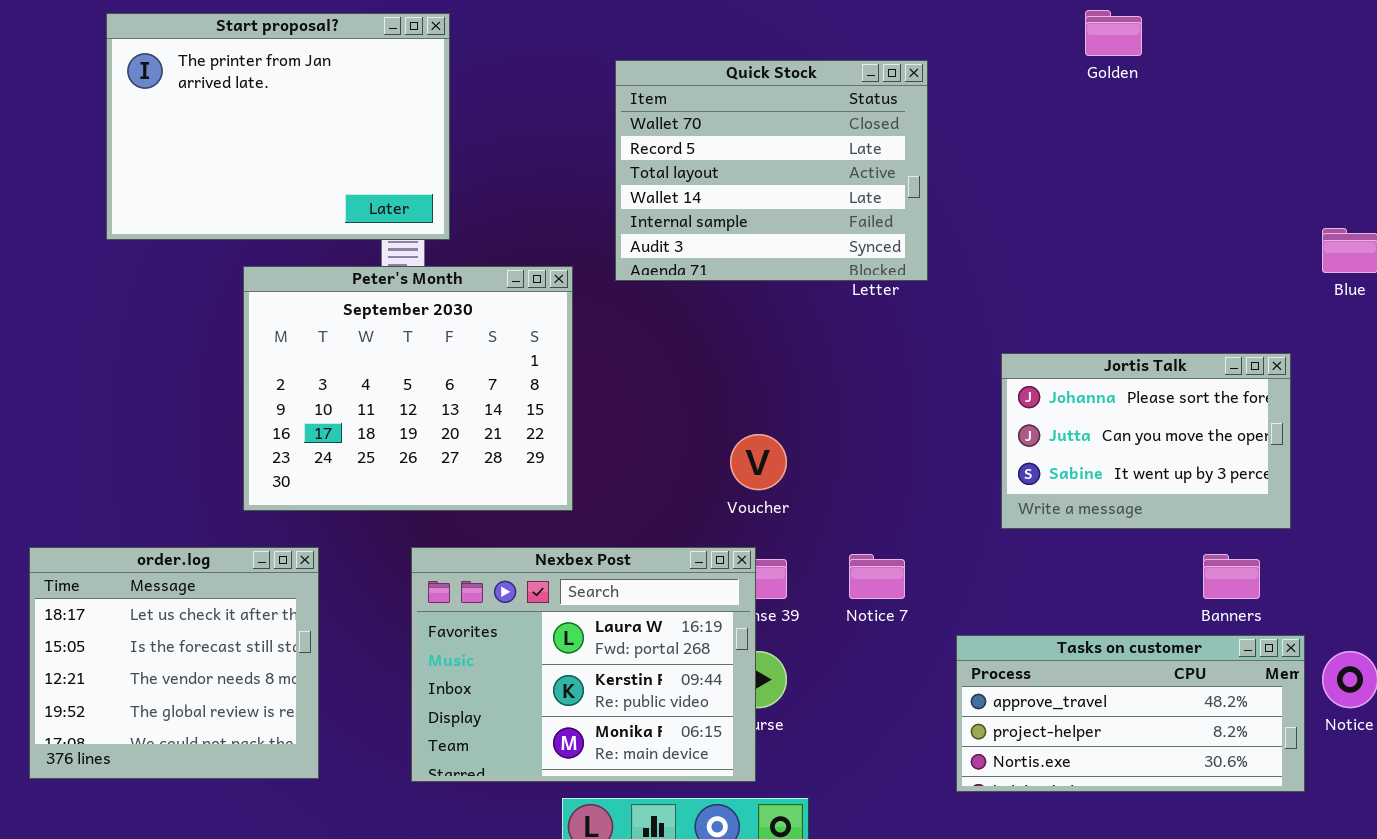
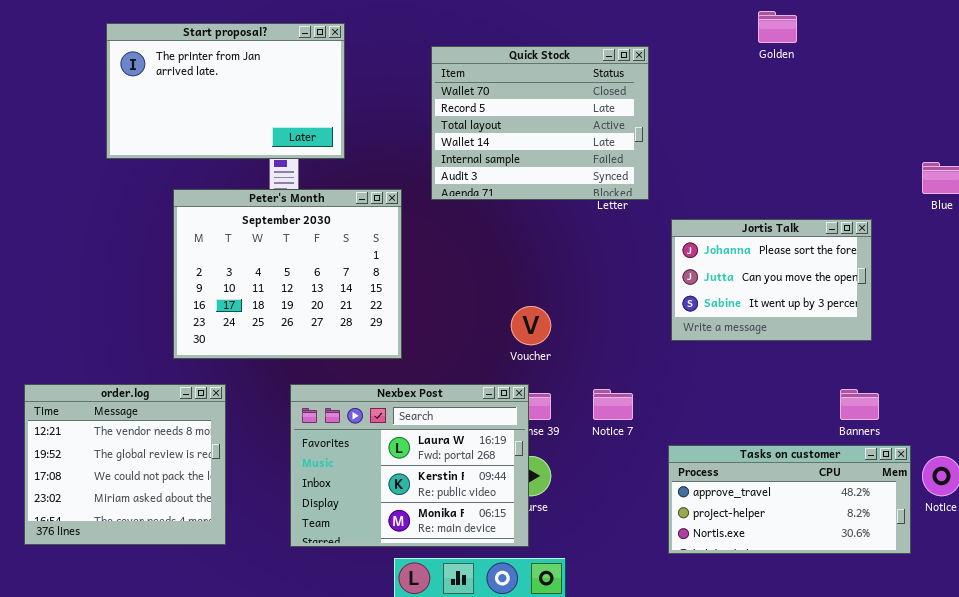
Start proposal?: [106,13,450,240] -> [106,23,345,159], moved, resized
Jortis Talk: [1001,353,1291,529] -> [671,219,872,341], moved
order.log: [29,547,319,779] -> [24,384,226,545], scrolled down 2 rows

